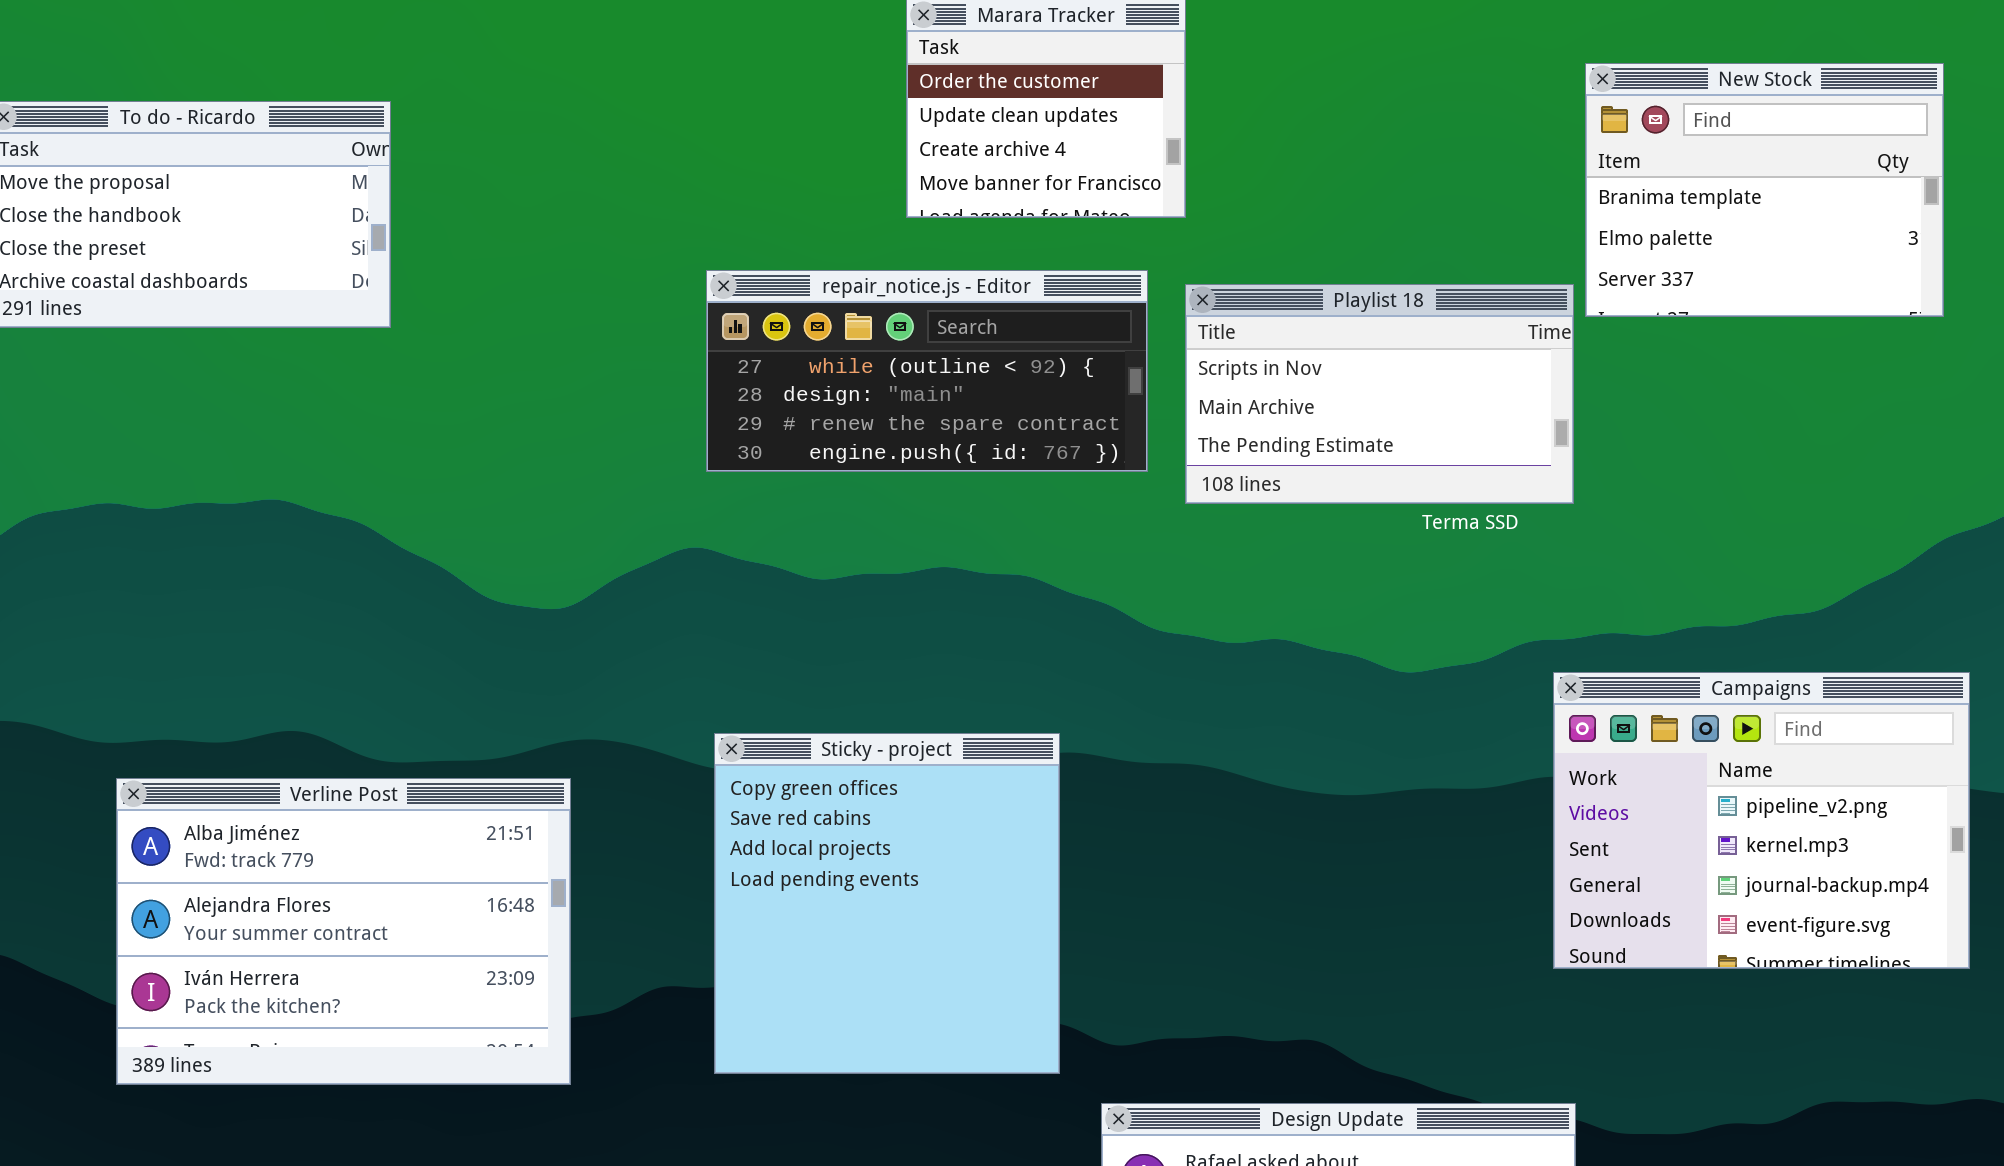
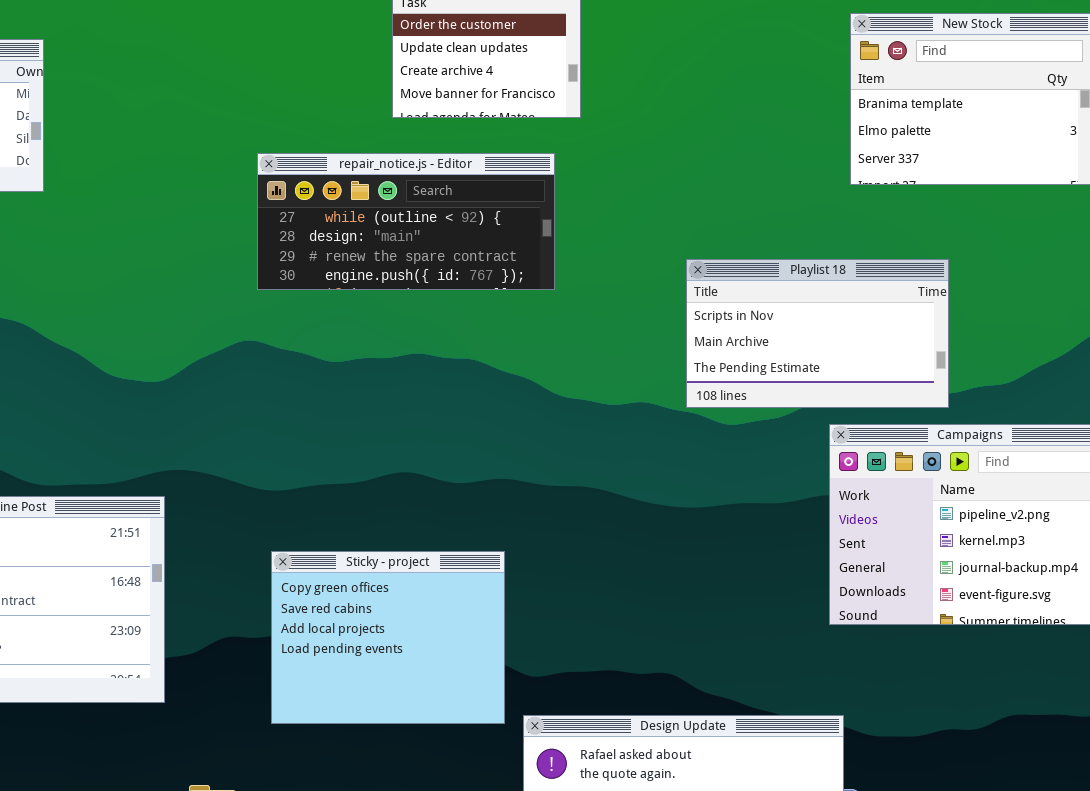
Playlist 18: [1185,284,1574,504] -> [686,259,949,408], moved
Sticky - project: [714,733,1060,1074] -> [271,551,505,724], moved, resized

